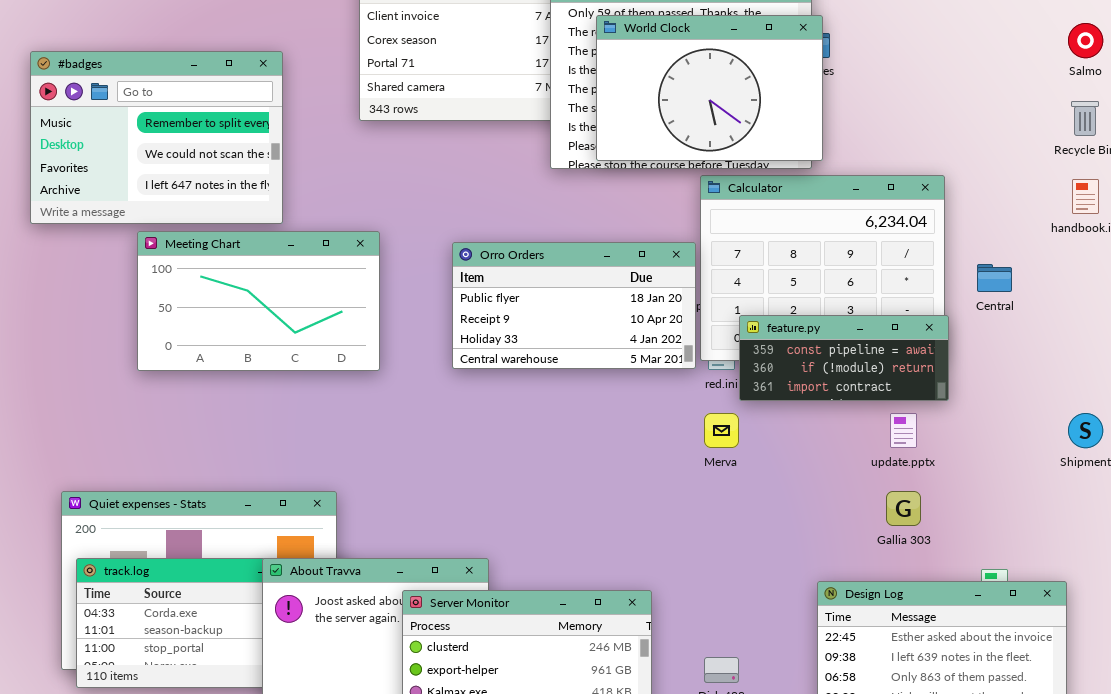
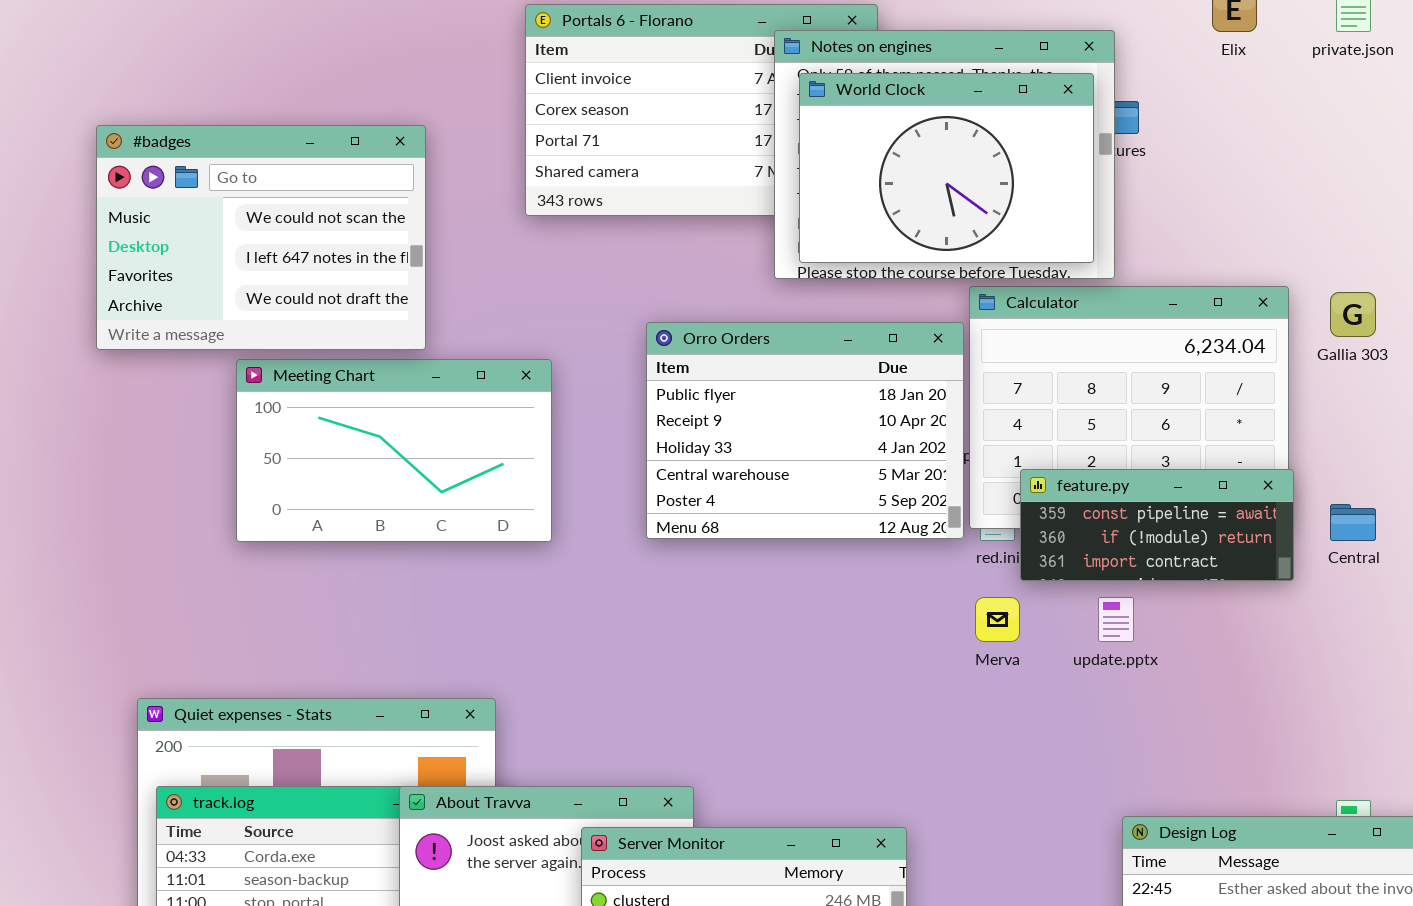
World Clock: [596,15,823,161] -> [799,73,1094,263], moved
#badges: [30,51,283,224] -> [96,125,426,350], scrolled down 1 row
Orro Orders: [452,242,696,369] -> [646,322,964,539], resized
Central: [977,264,1012,292] -> [1330,504,1376,541], moved
update.pptx: [890,413,917,448] -> [1098,597,1134,642], moved
Gallia 303: [886,491,921,526] -> [1330,292,1376,337], moved

